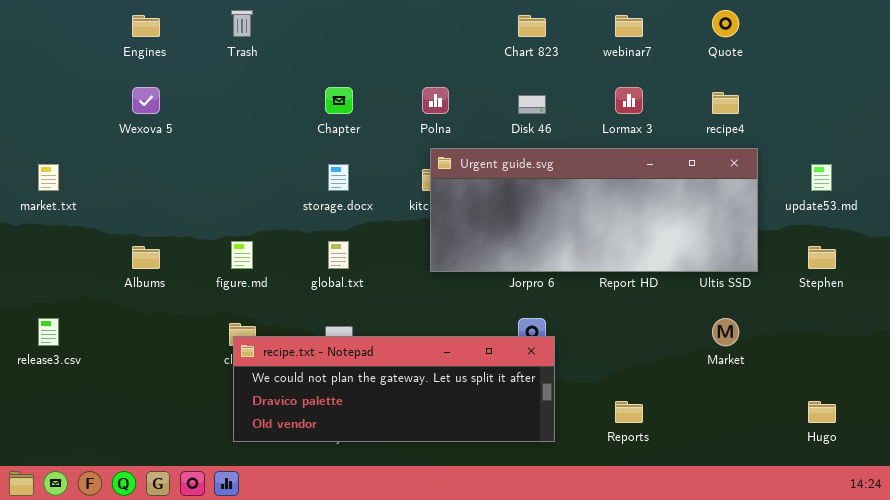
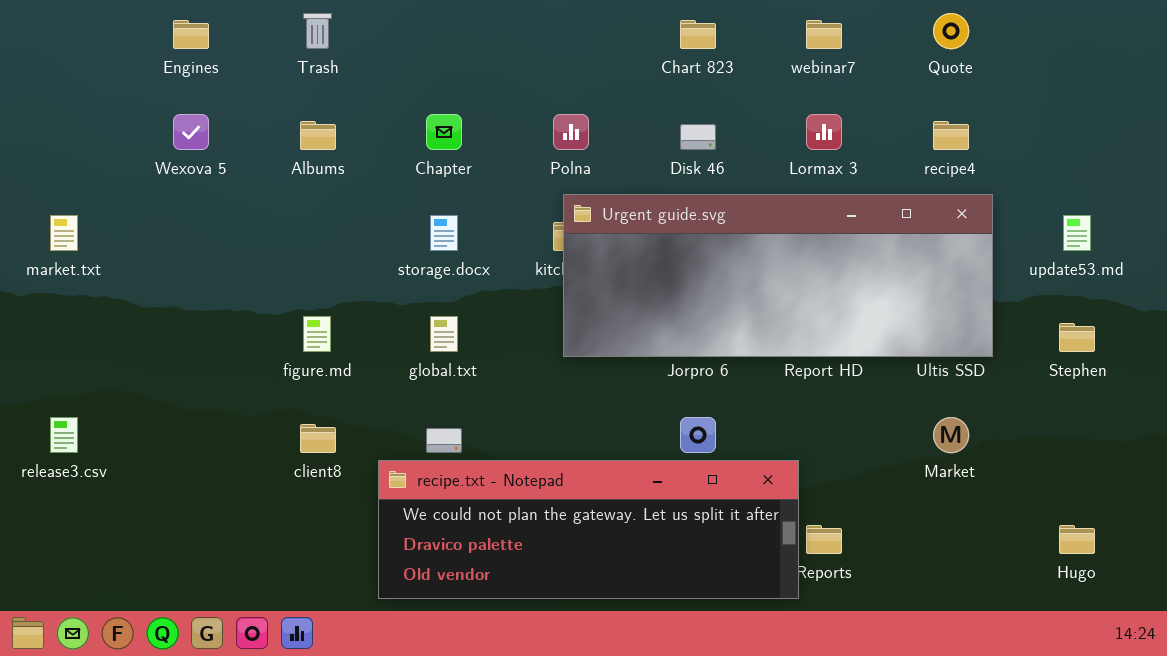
Albums: [132,246,160,269] -> [300,121,336,150], moved
recipe.txt - Notepad: [233,336,555,442] -> [378,460,799,599], moved

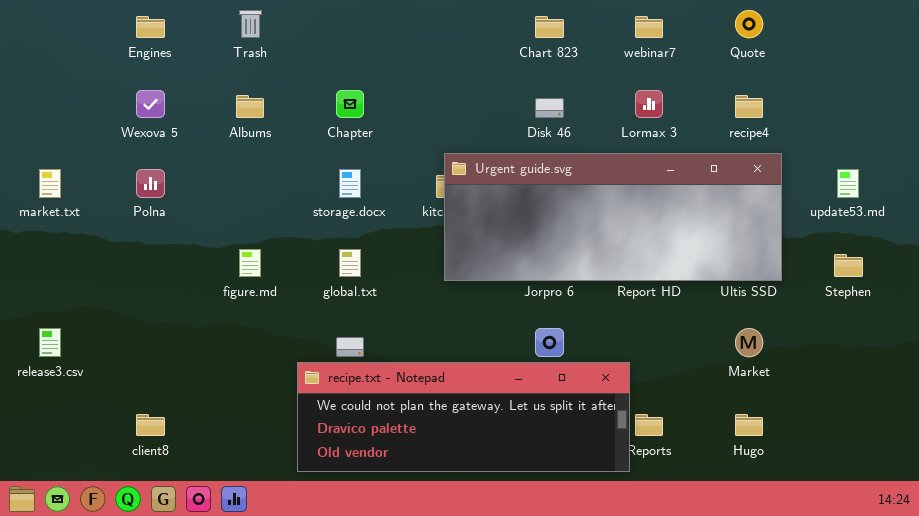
Polna: [553,114,589,150] -> [136,169,165,198], moved
client8: [300,424,336,453] -> [136,414,165,436], moved
Hugo: [1059,525,1095,554] -> [735,414,763,436], moved

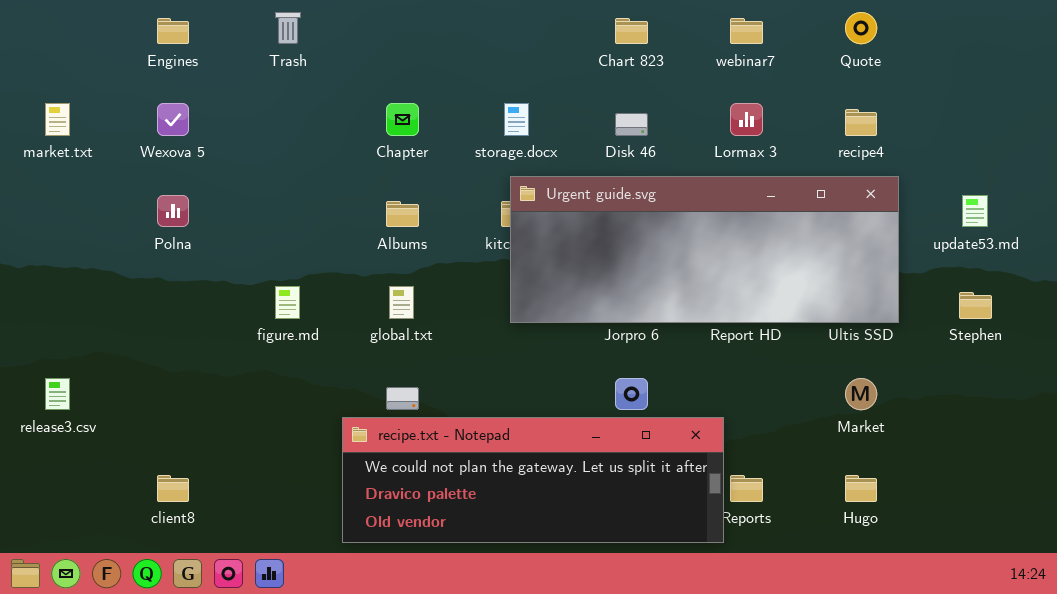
Albums: [236,95,264,118] -> [386,201,419,227], moved
market.txt: [39,169,61,198] -> [45,103,70,136], moved
storage.docx: [339,169,361,198] -> [504,103,529,136], moved

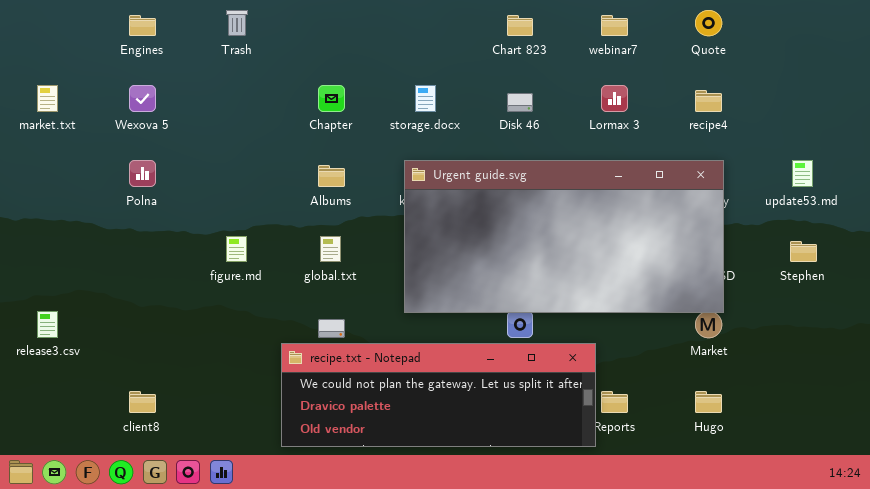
Urgent guide.svg: [510,176,899,323] -> [404,160,724,313], moved, resized

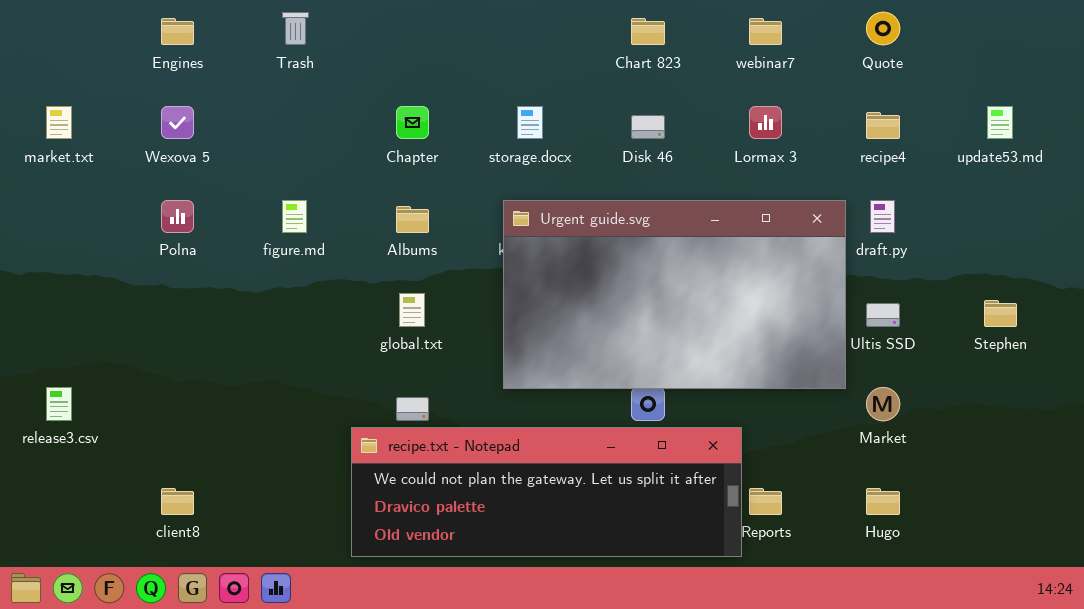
Urgent guide.svg: [404,160,724,313] -> [503,200,846,389], resized
update53.md: [792,160,813,187] -> [987,106,1013,139], moved
figure.md: [226,236,247,262] -> [282,200,307,233], moved

